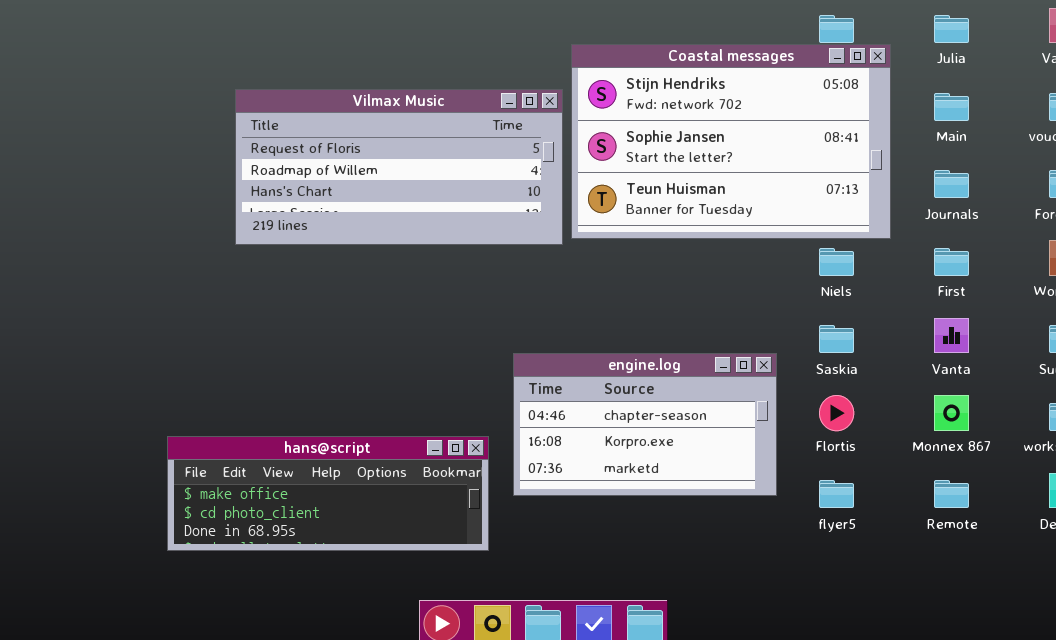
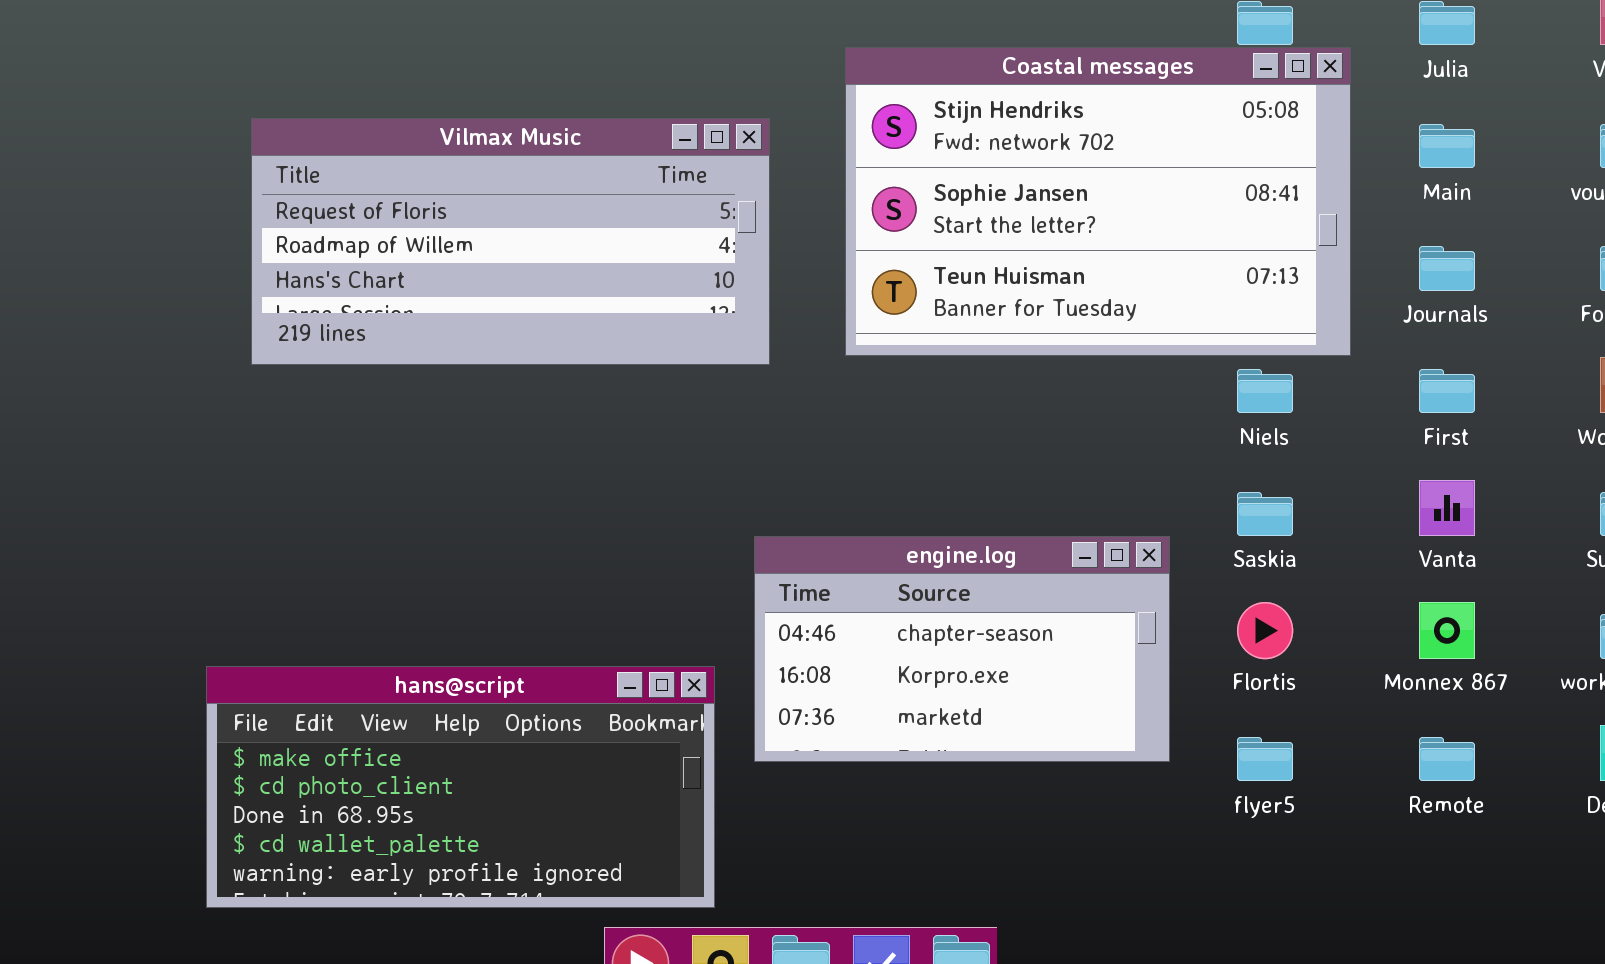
Vilmax Music: [235,89,563,245] -> [251,118,770,365], moved
hans@script: [167,436,489,551] -> [206,666,715,908], resized

